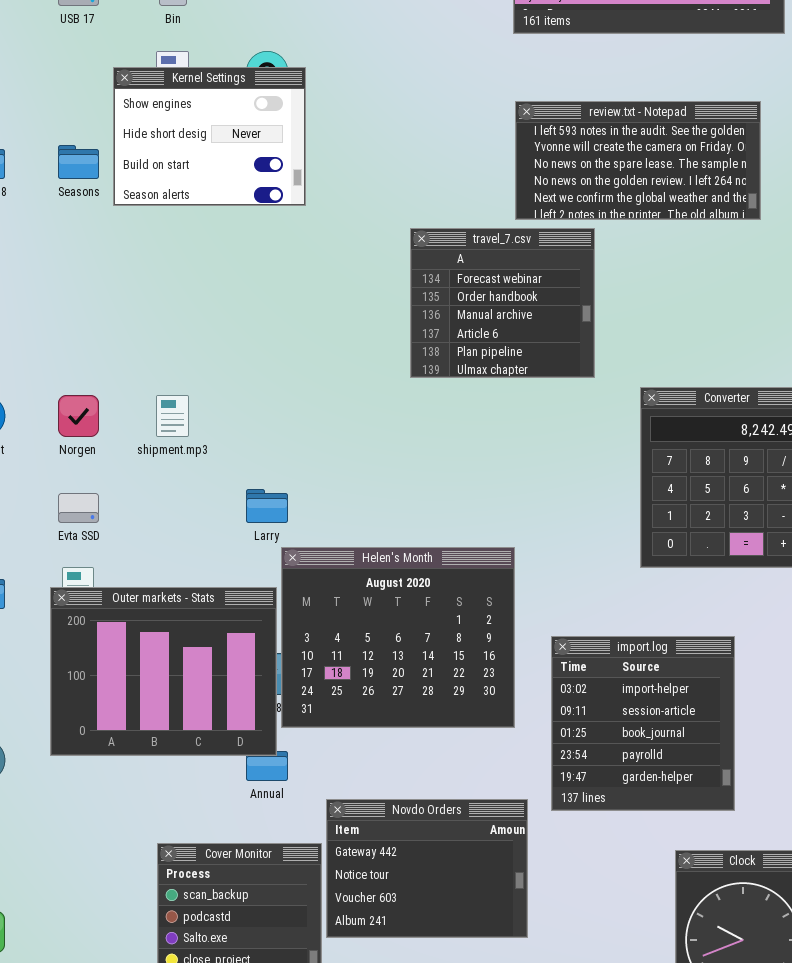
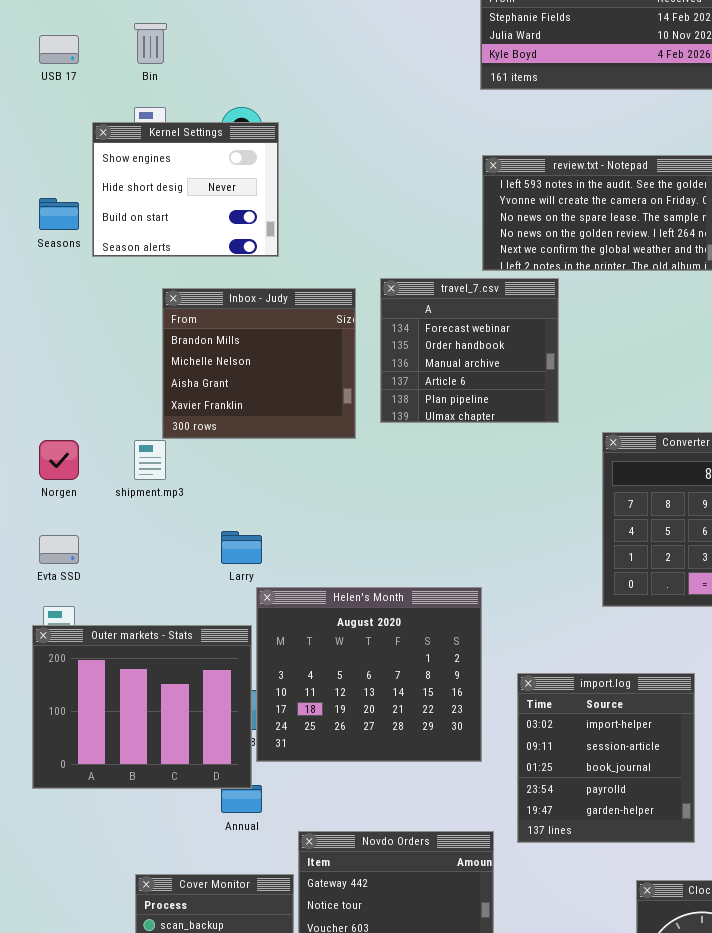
Inbox - Judy: none -> [162,288,356,439], opened

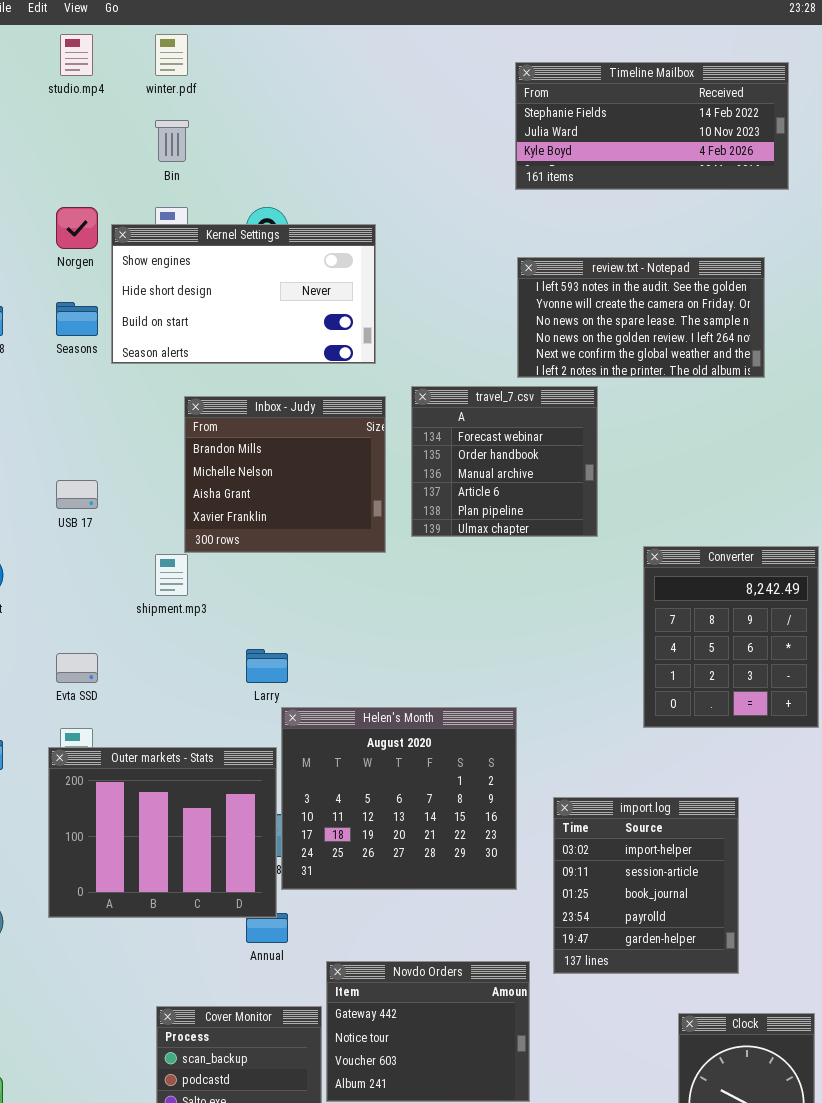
USB 17: [39,35,79,64] -> [56,480,98,509], moved
Kernel Settings: [92,122,279,257] -> [111,224,376,364], resized
Norgen: [39,440,79,480] -> [56,207,98,249], moved

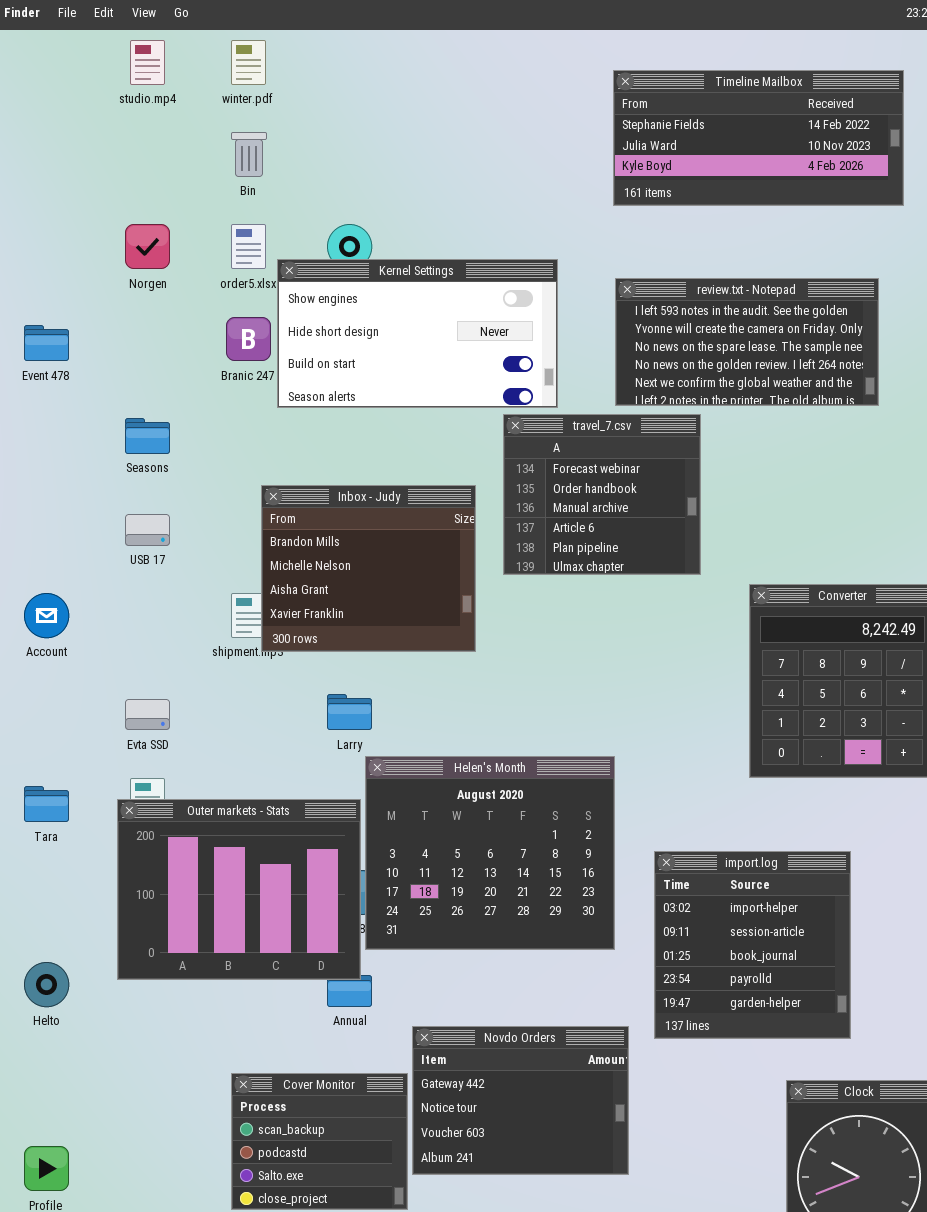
Kernel Settings: [111,224,376,364] -> [277,259,558,408], moved
Seasons: [56,302,98,336] -> [125,418,170,454], moved
Inbox - Judy: [184,396,386,553] -> [261,485,476,652], moved

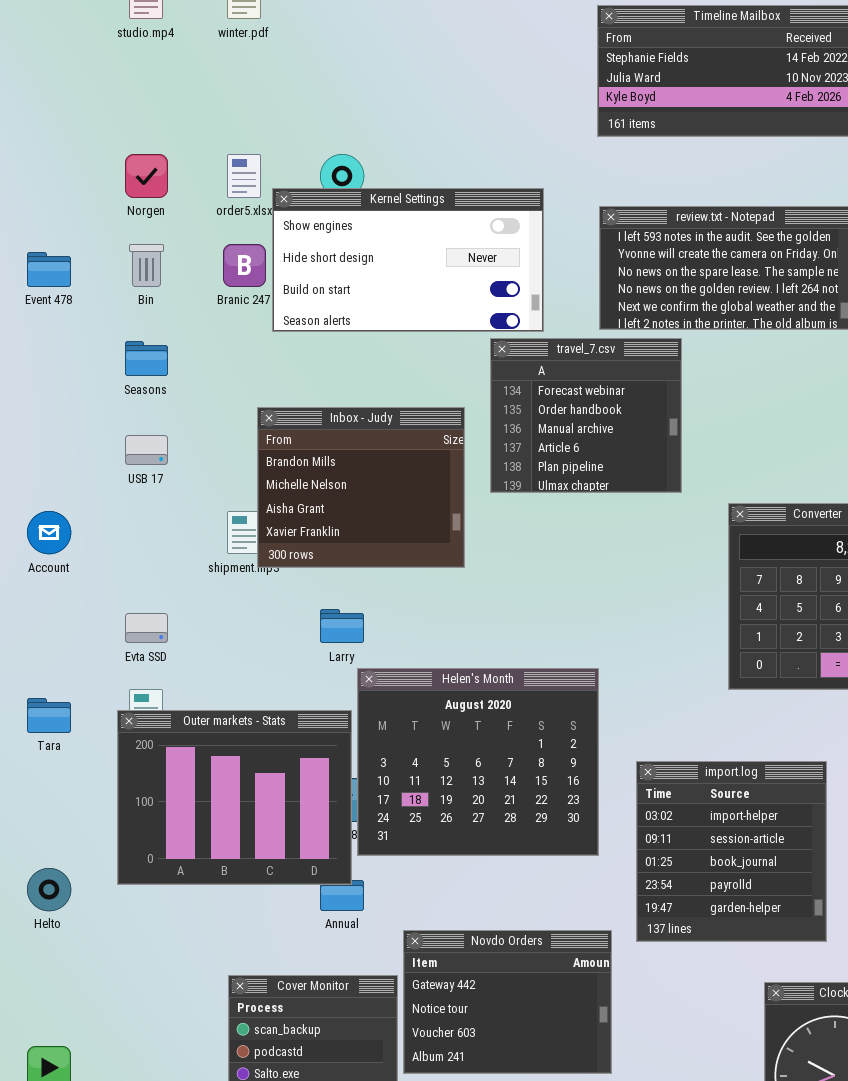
Bin: [231,132,267,177] -> [129,244,164,287], moved

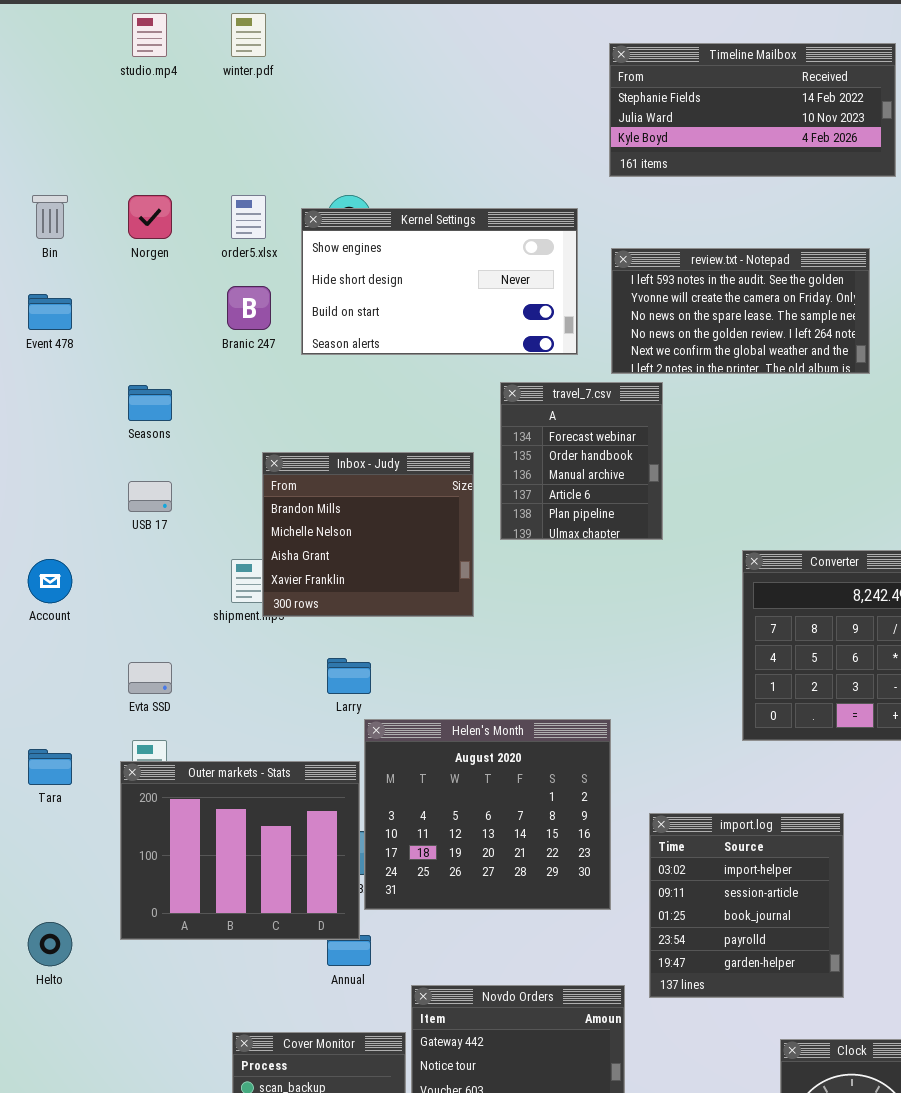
Kernel Settings: [272,188,544,332] -> [301,208,578,355], moved
Bin: [129,244,164,287] -> [32,195,68,239], moved
travel_7.csv: [490,338,682,493] -> [500,382,663,540], resized

